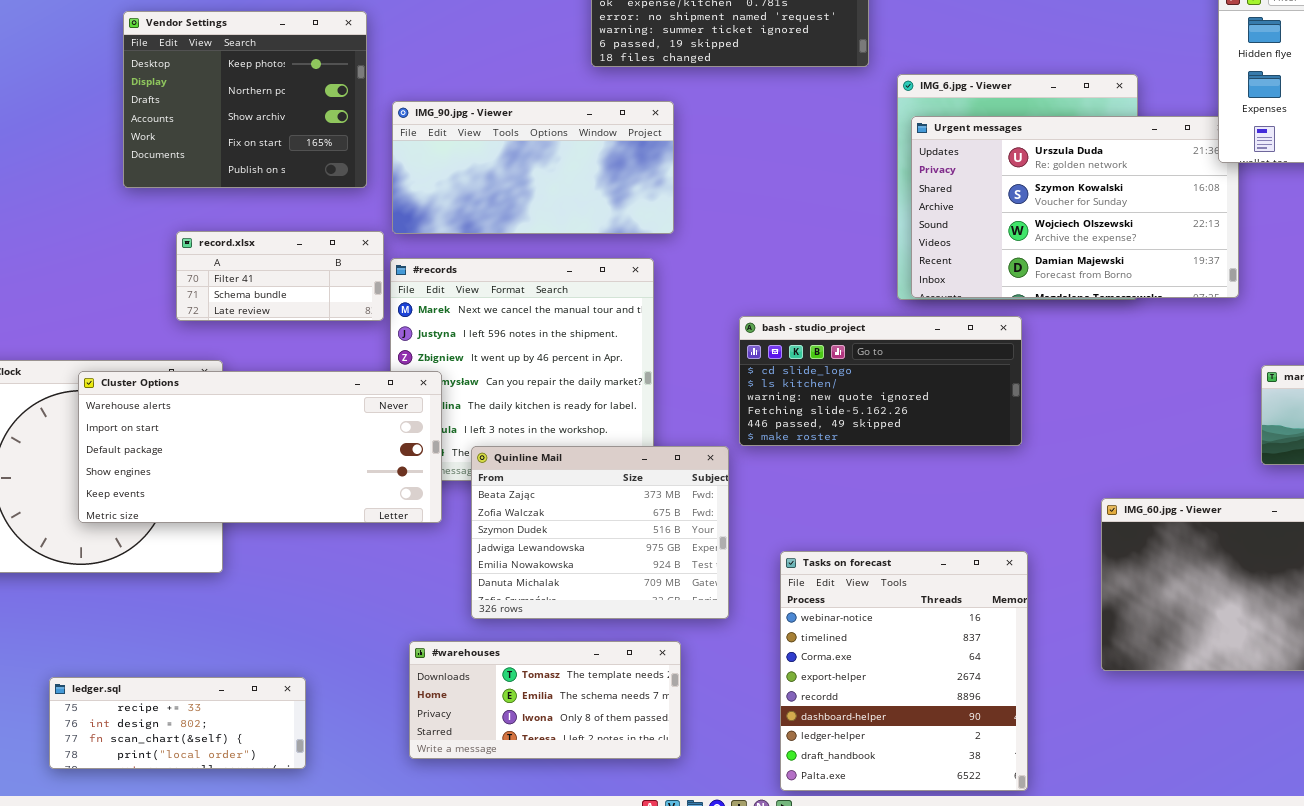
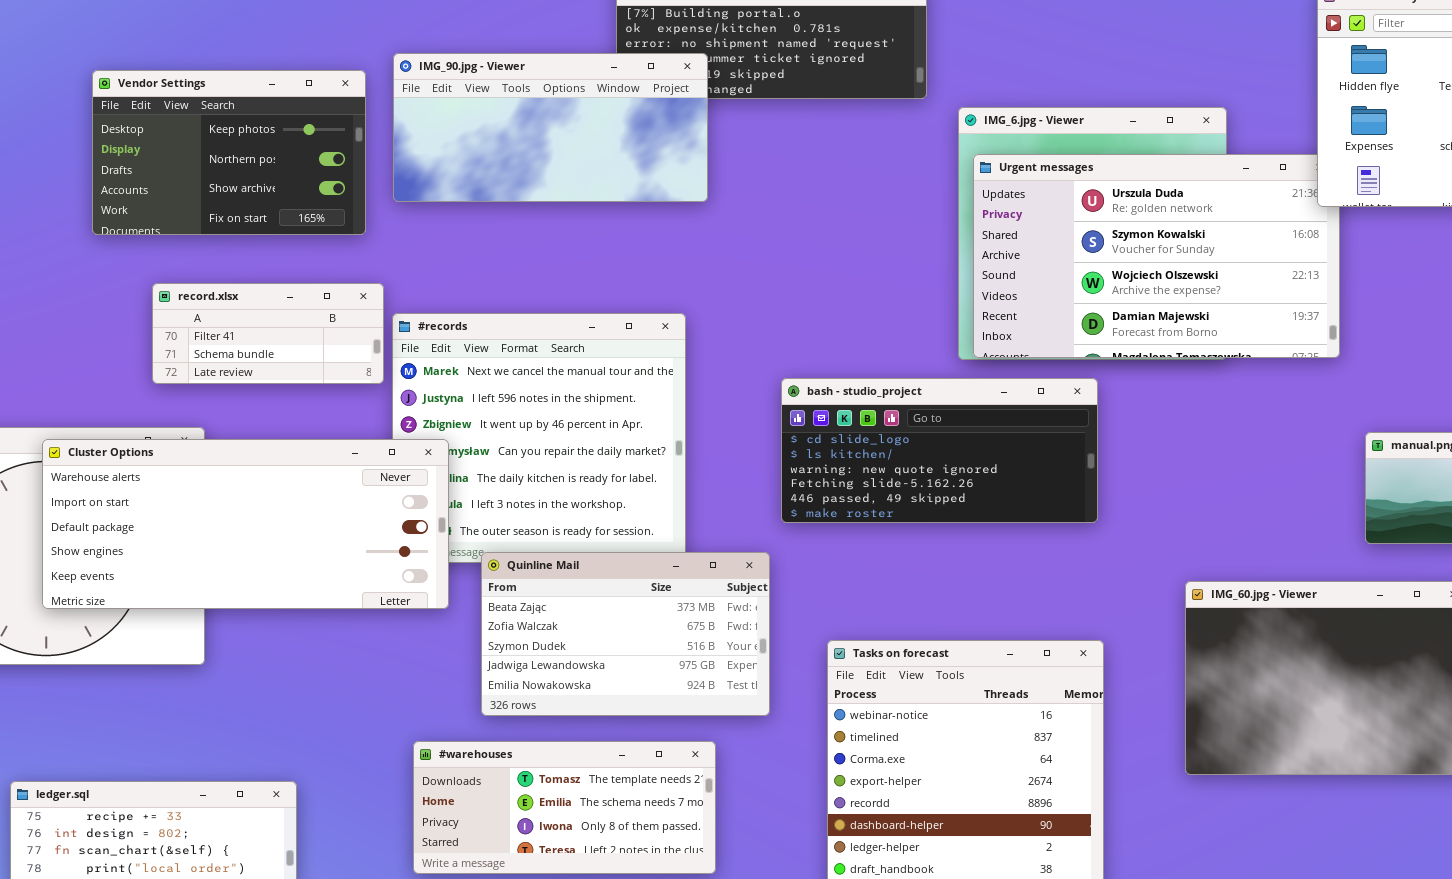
Vendor Settings: [123,11,367,188] -> [92,70,366,235], resized
IMG_90.jpg - Viewer: [392,101,674,234] -> [393,53,708,202], moved
Quinline Mail: [471,446,729,619] -> [481,552,770,716], resized

